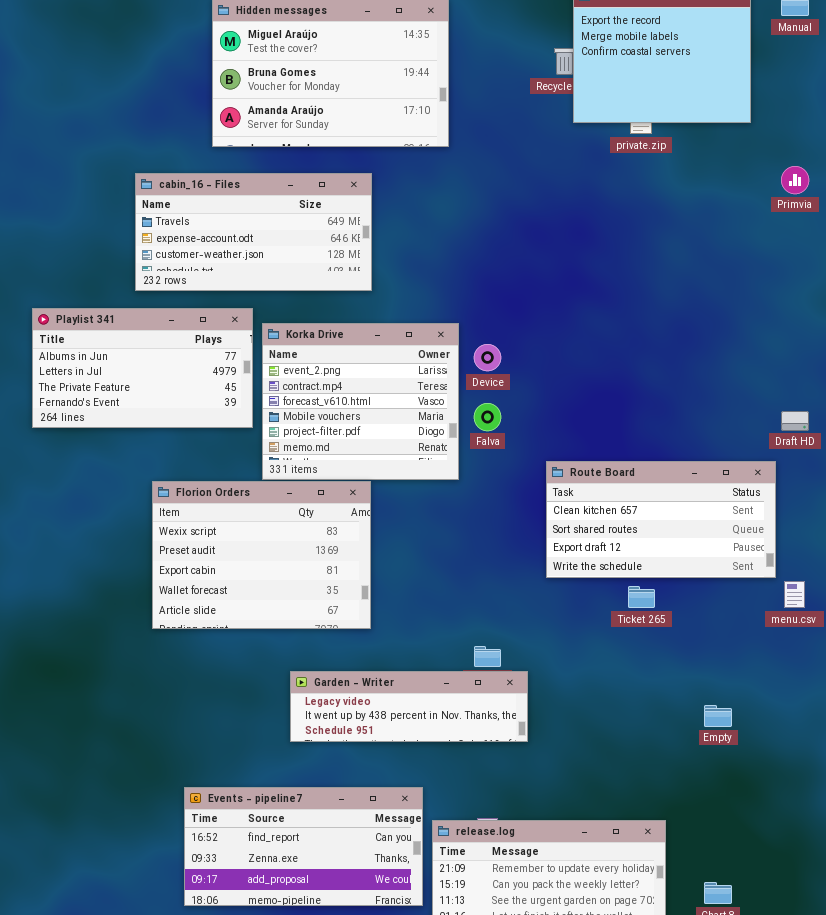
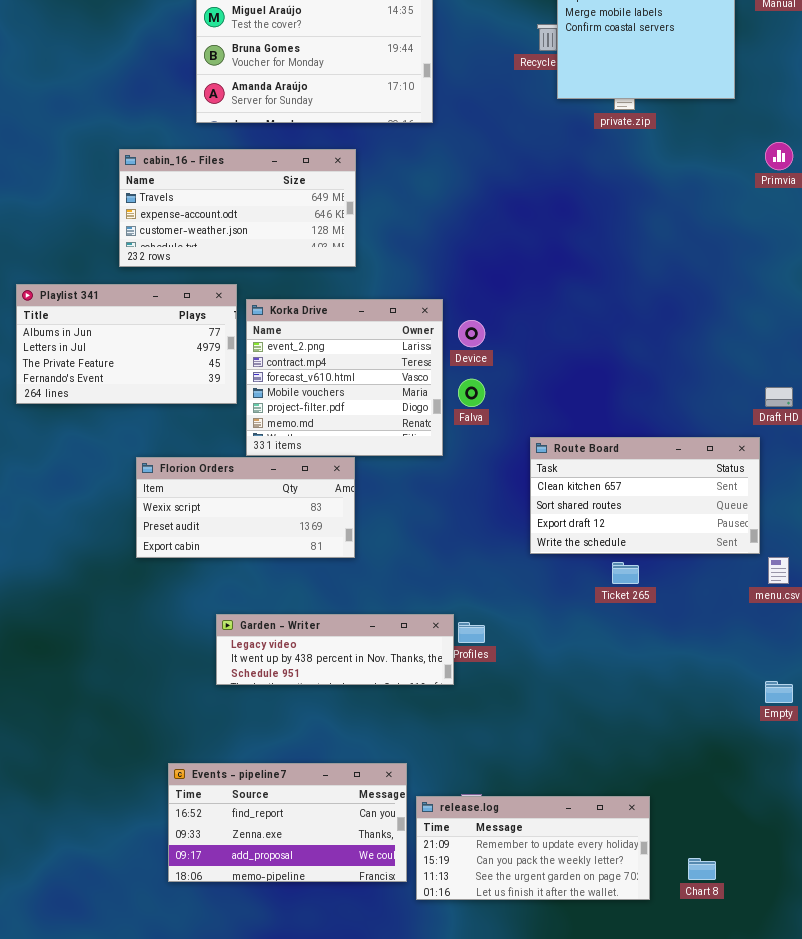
Florion Orders: [152,481,371,629] -> [136,457,355,558], resized
Garden - Writer: [290,671,528,742] -> [216,614,454,685], moved
Empty: [704,705,732,727] -> [765,681,793,703], moved

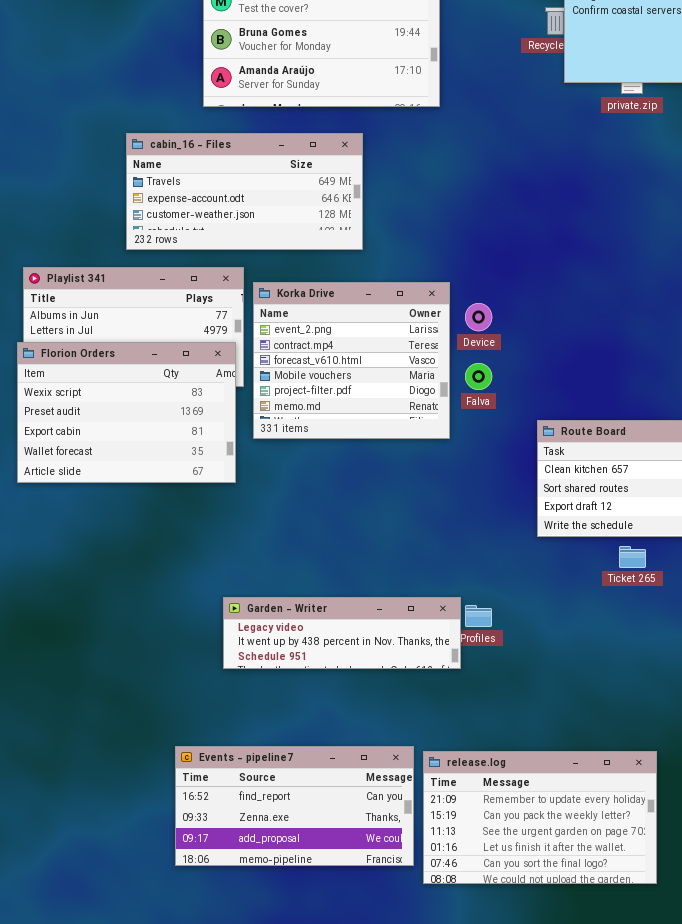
Florion Orders: [136,457,355,558] -> [17,342,236,483], moved, resized
release.log: [416,796,650,900] -> [423,751,657,884], resized

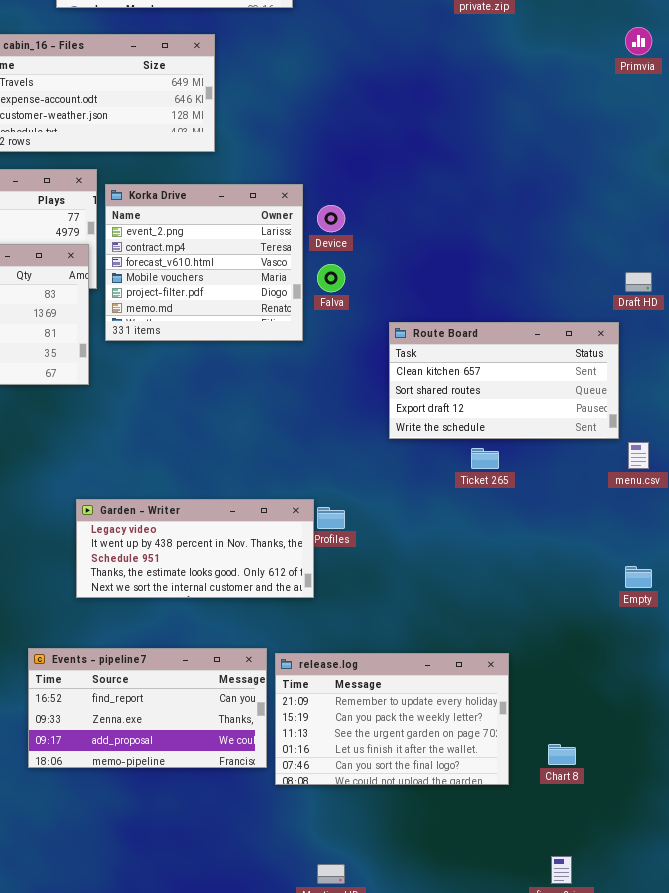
Garden - Writer: [223,597,461,669] -> [76,499,314,598], resized

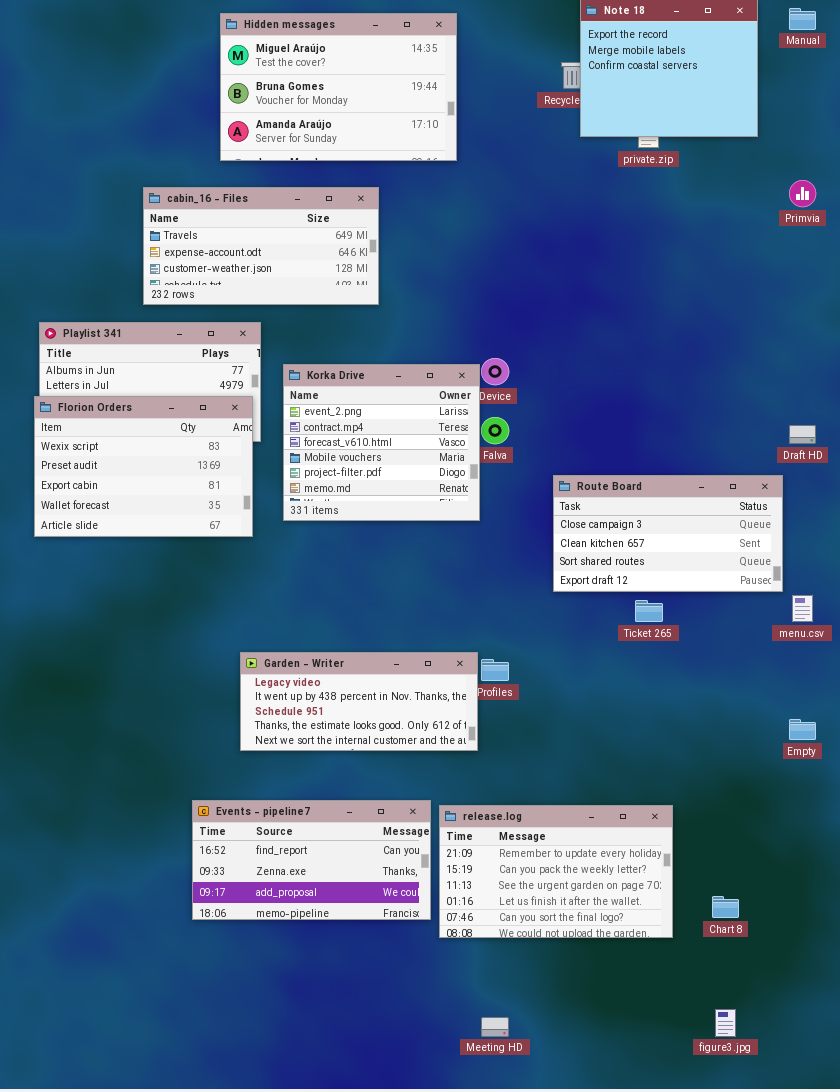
Korka Drive: [105,184,303,341] -> [283,364,480,521], moved
Route Board: [389,322,619,439] -> [553,475,783,592], scrolled up 1 row

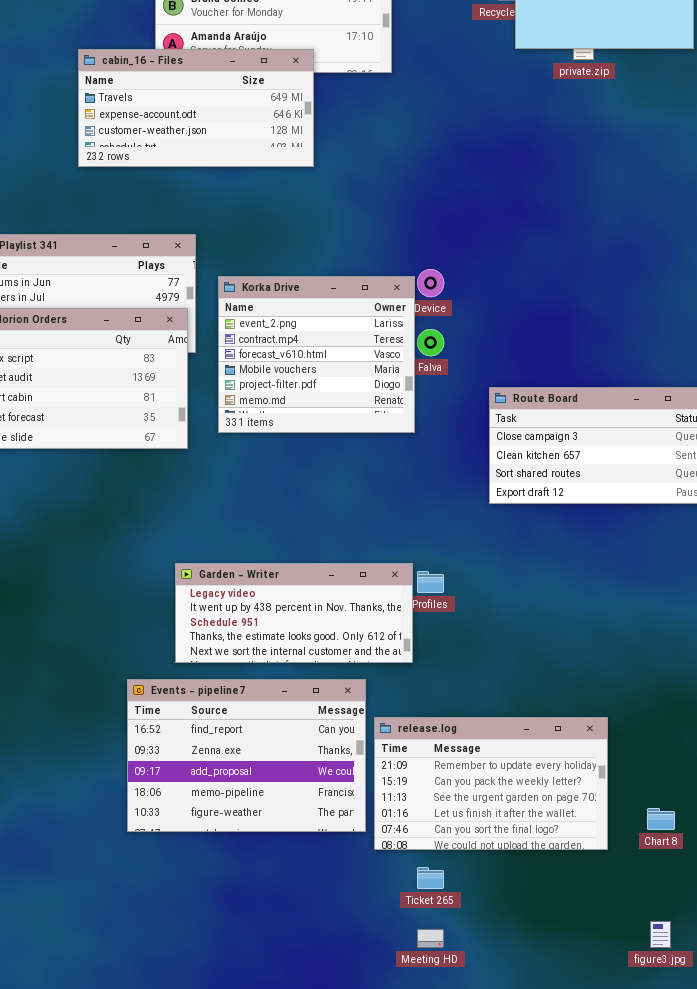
cabin_16 - Files: [143,187,379,305] -> [78,49,314,167], moved
Ticket 265: [635,600,663,622] -> [417,867,444,889], moved
Events - pipeline7: [192,800,431,920] -> [127,679,366,832], resized

